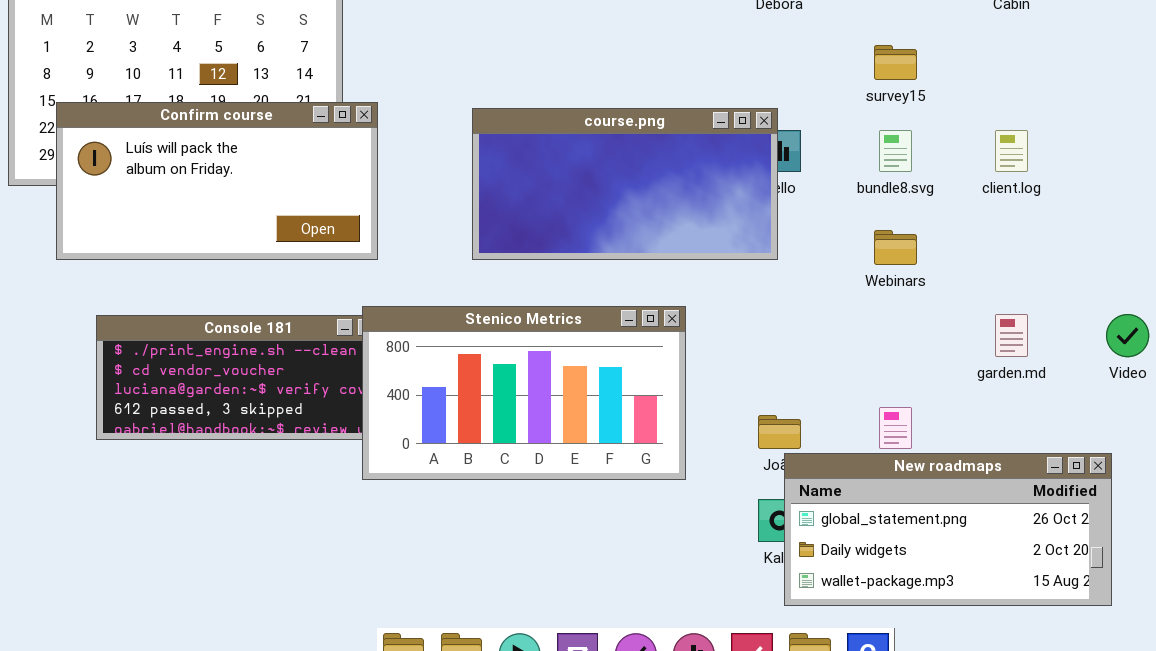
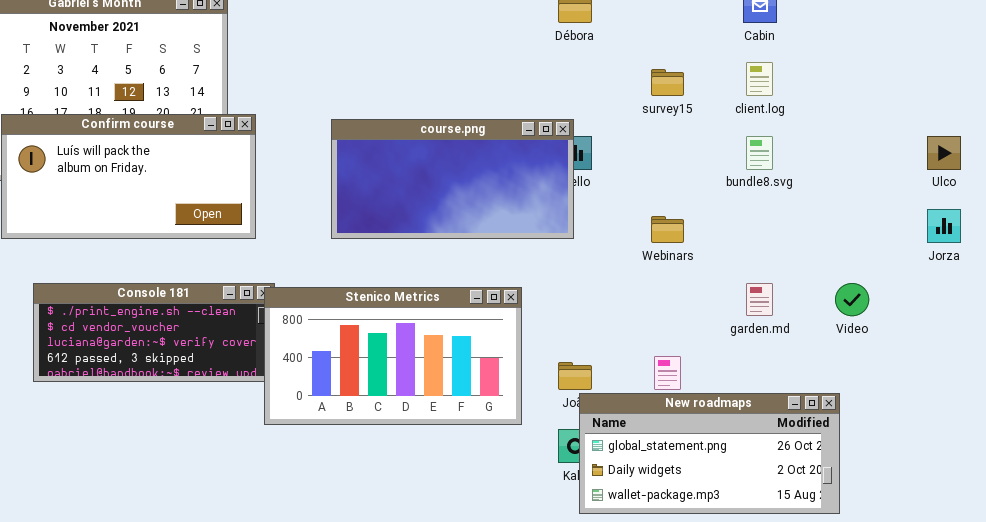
bundle8.svg: [879,130,912,172] -> [746,136,773,170], moved
client.log: [995,130,1028,172] -> [746,62,773,96], moved
Stenico Metrics: [362,306,686,480] -> [264,287,522,425], moved

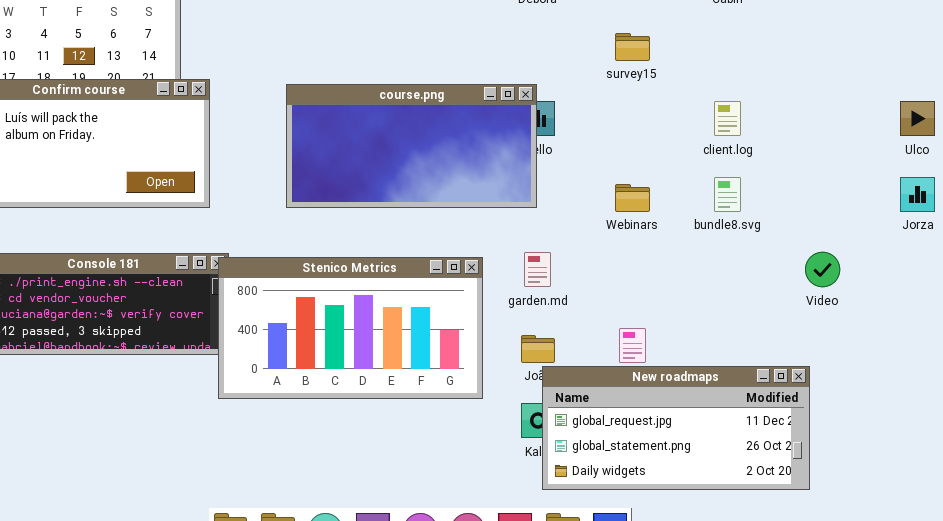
client.log: [746,62,773,96] -> [714,101,741,136], moved
bundle8.svg: [746,136,773,170] -> [714,177,741,212], moved
garden.md: [746,283,773,316] -> [524,252,551,287], moved
New roadmaps: [579,393,840,514] -> [542,366,810,490], scrolled up 1 row

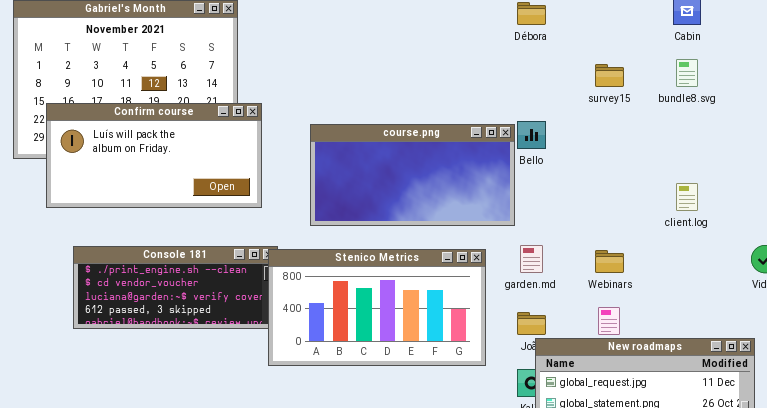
course.png: [286,84,537,208] -> [310,124,515,226], moved
client.log: [714,101,741,136] -> [676,183,698,211], moved
bundle8.svg: [714,177,741,212] -> [676,59,698,87], moved
Webinars: [615,184,650,212] -> [595,250,624,273], moved

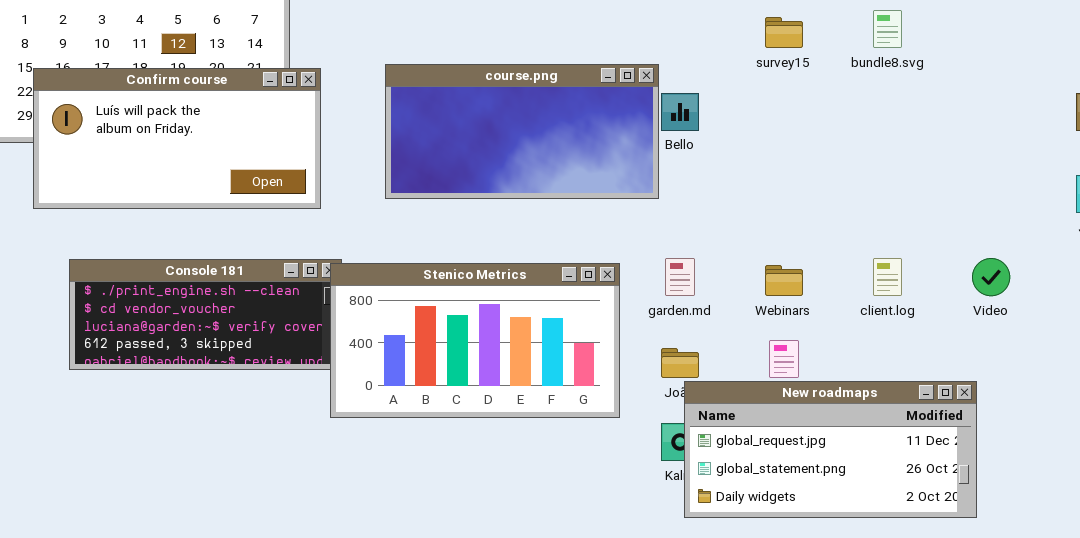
course.png: [310,124,515,226] -> [385,64,659,199], moved
client.log: [676,183,698,211] -> [873,258,902,296], moved

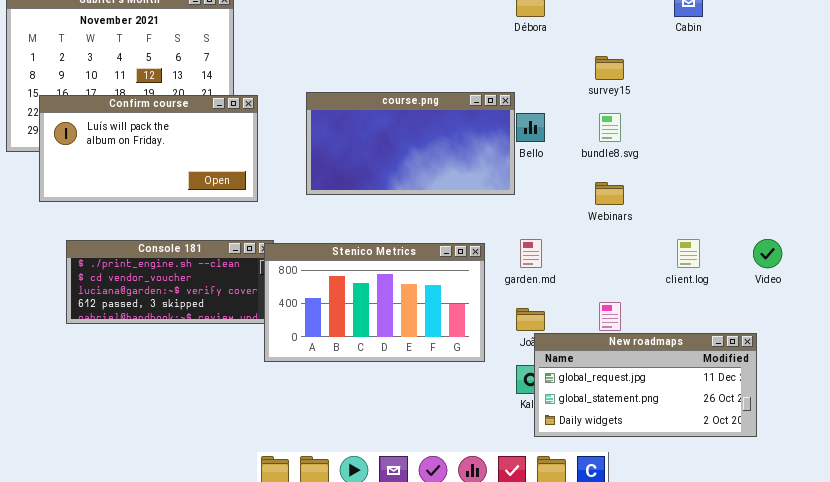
bundle8.svg: [873,10,902,48] -> [599,113,621,142], moved
Webinars: [765,265,803,296] -> [595,182,624,205], moved

